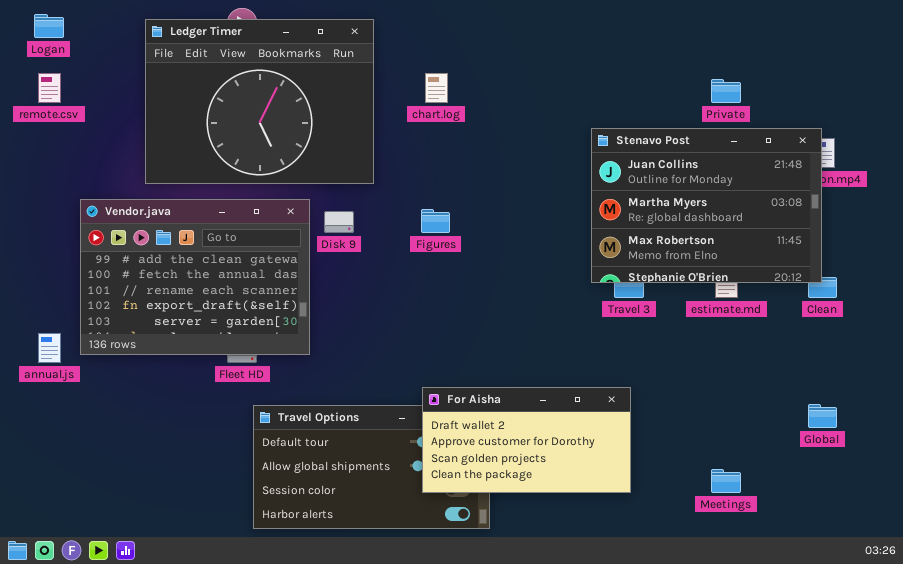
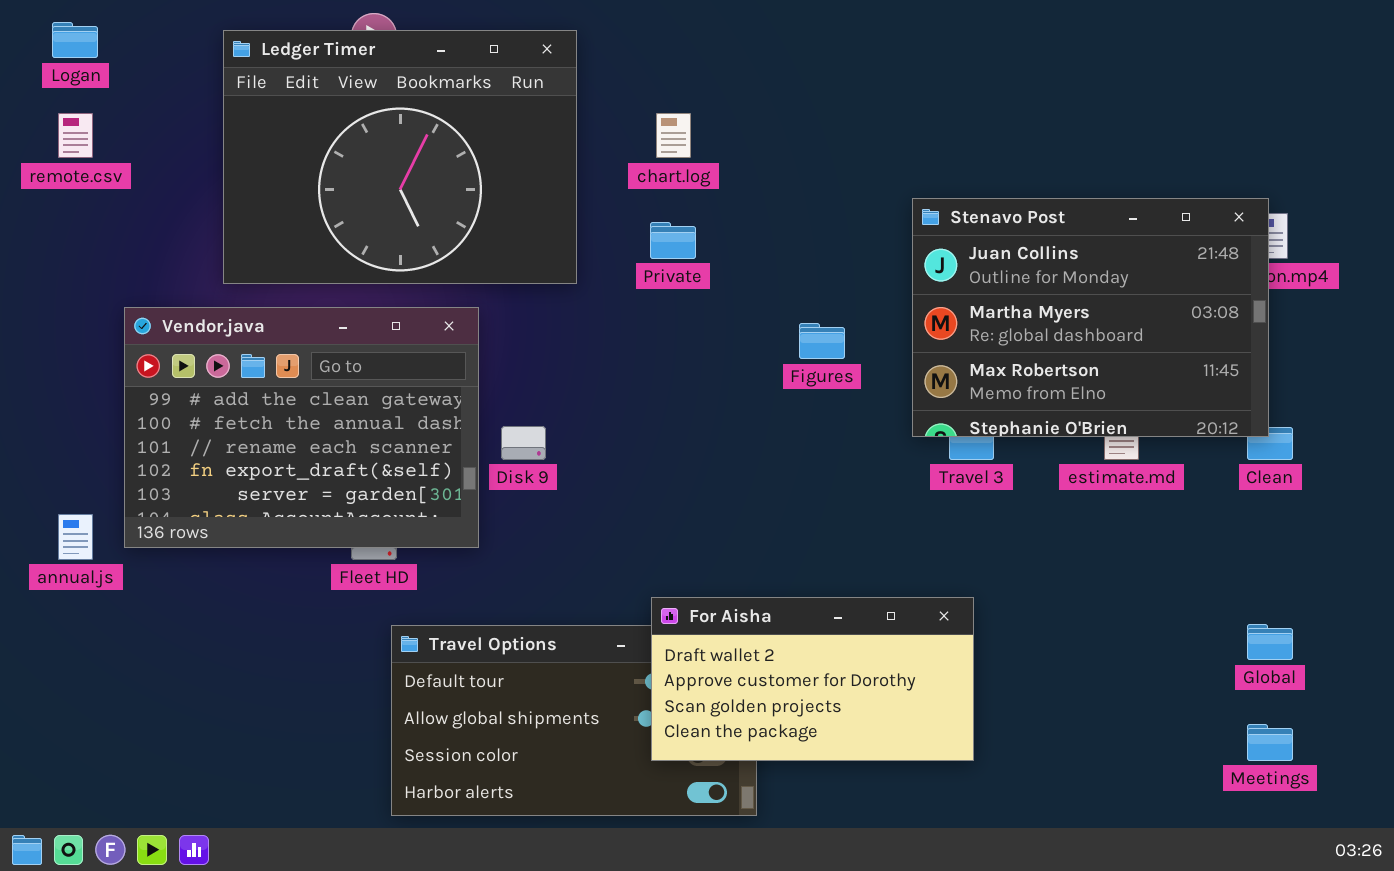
Private: [711,79,741,103] -> [650,222,696,259], moved
Figures: [421,209,450,233] -> [799,323,845,359], moved
Disk 9: [324,211,354,233] -> [501,426,546,460], moved
Meetings: [711,469,741,493] -> [1247,724,1293,761], moved

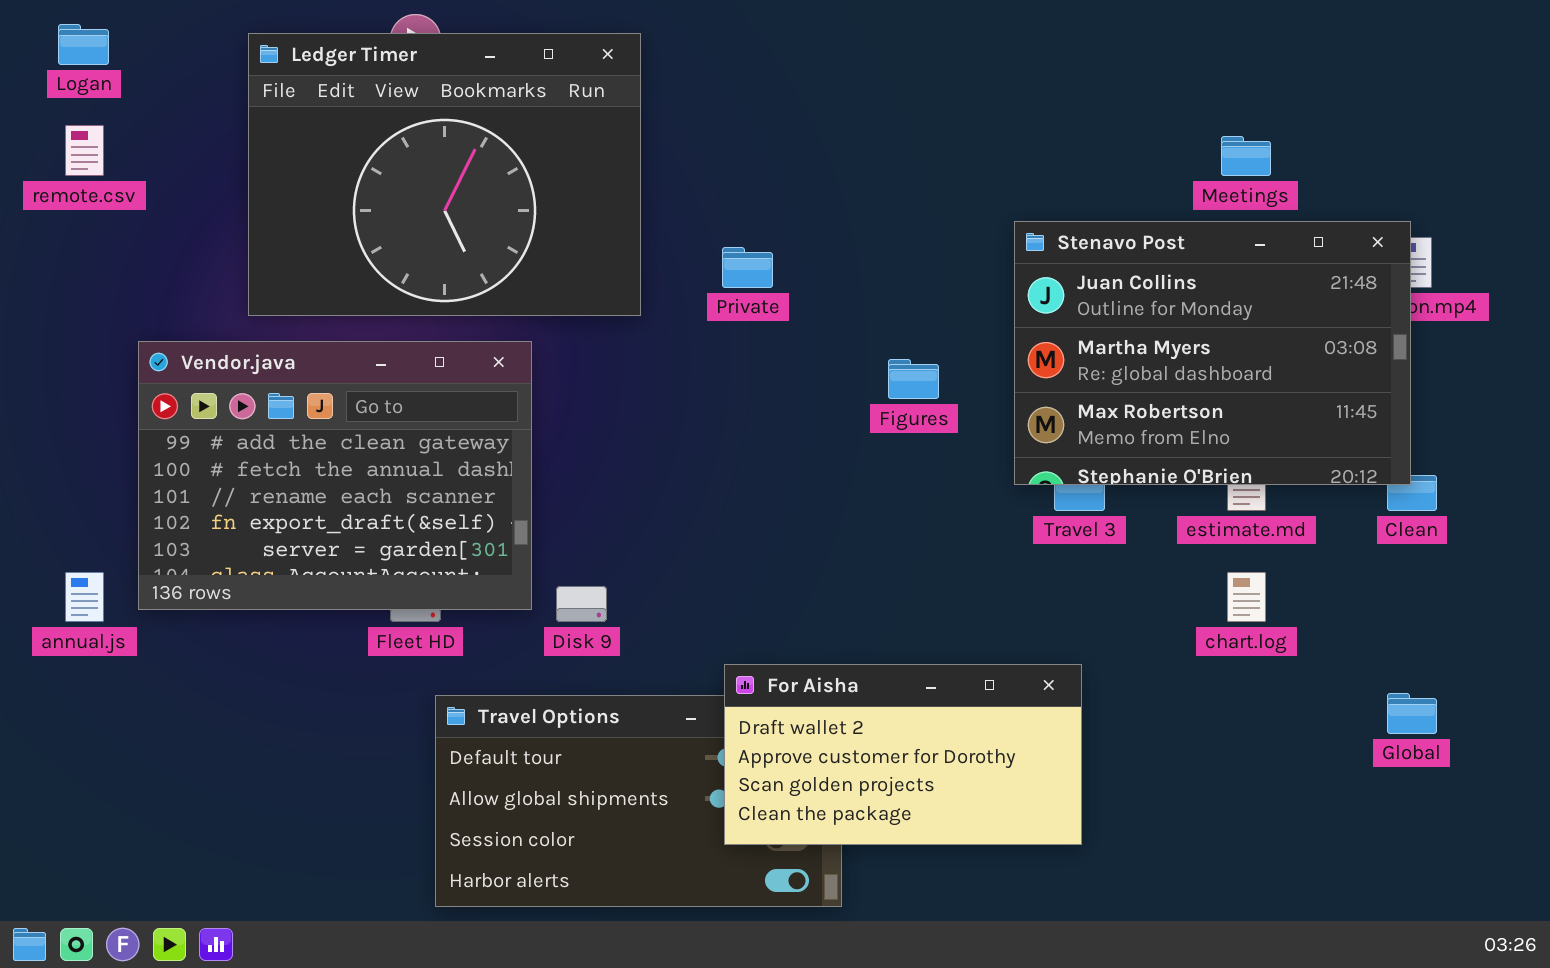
chart.log: [656,113,691,158] -> [1227,572,1266,622], moved
Disk 9: [501,426,546,460] -> [556,586,607,622], moved
Meetings: [1247,724,1293,761] -> [1221,136,1271,176], moved

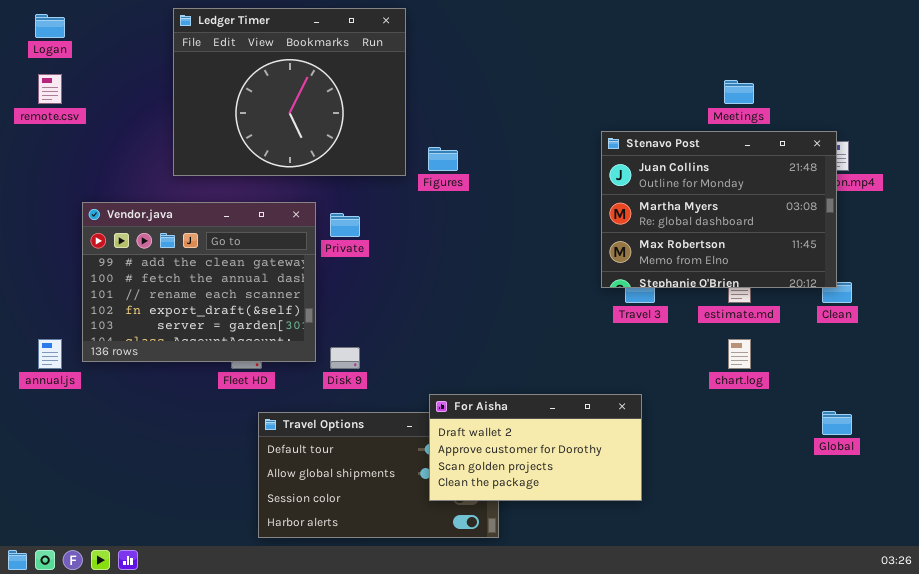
Ledger Timer: [248,33,641,316] -> [173,8,406,176], moved
Private: [722,247,773,288] -> [330,213,360,237], moved
Figures: [888,359,939,399] -> [428,147,458,171], moved

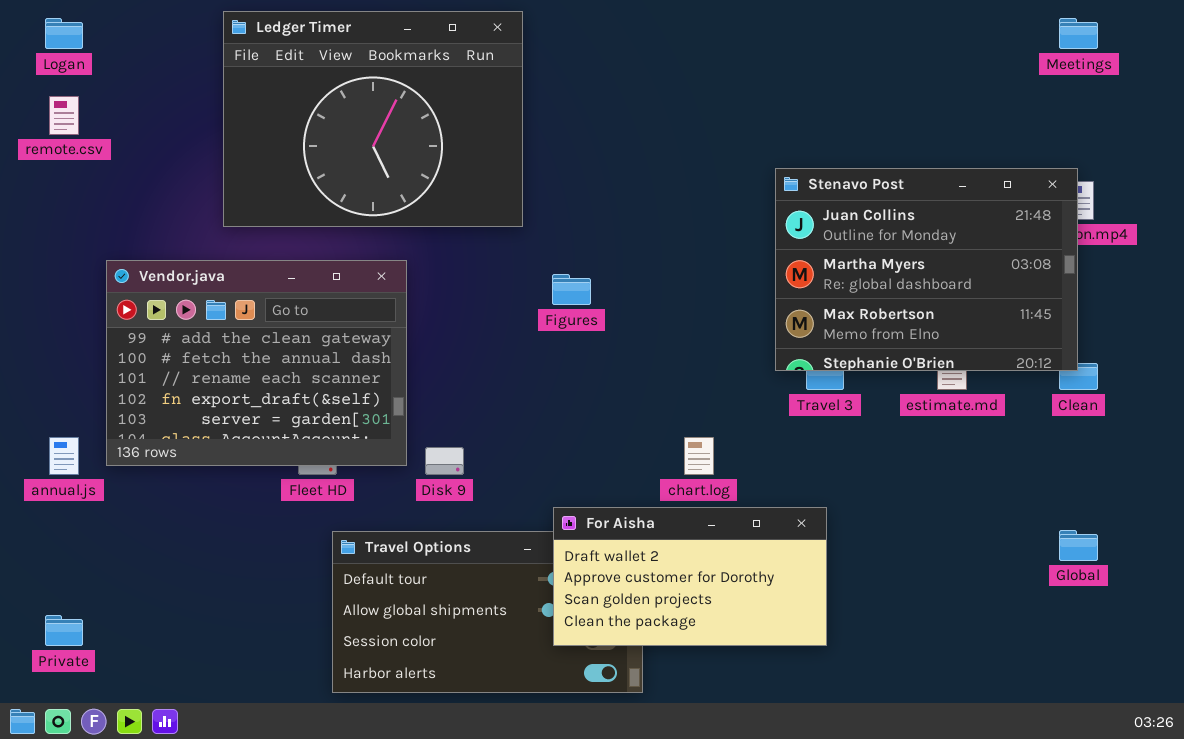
Meetings: [724,80,754,104] -> [1059,18,1098,49], moved
Figures: [428,147,458,171] -> [552,274,591,305], moved
Private: [330,213,360,237] -> [45,615,83,646], moved
chart.log: [728,339,751,369] -> [684,437,714,475], moved

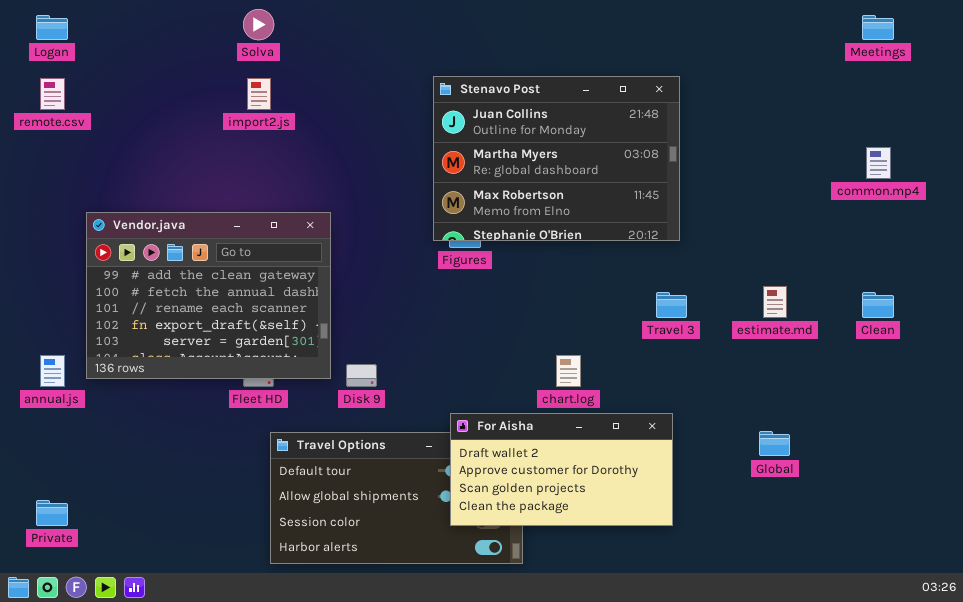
Ledger Timer: [223,11,523,227] -> none, closed
Stenavo Post: [775,168,1078,371] -> [433,76,680,241], moved
Global: [1059,530,1098,561] -> [759,431,790,456], moved

